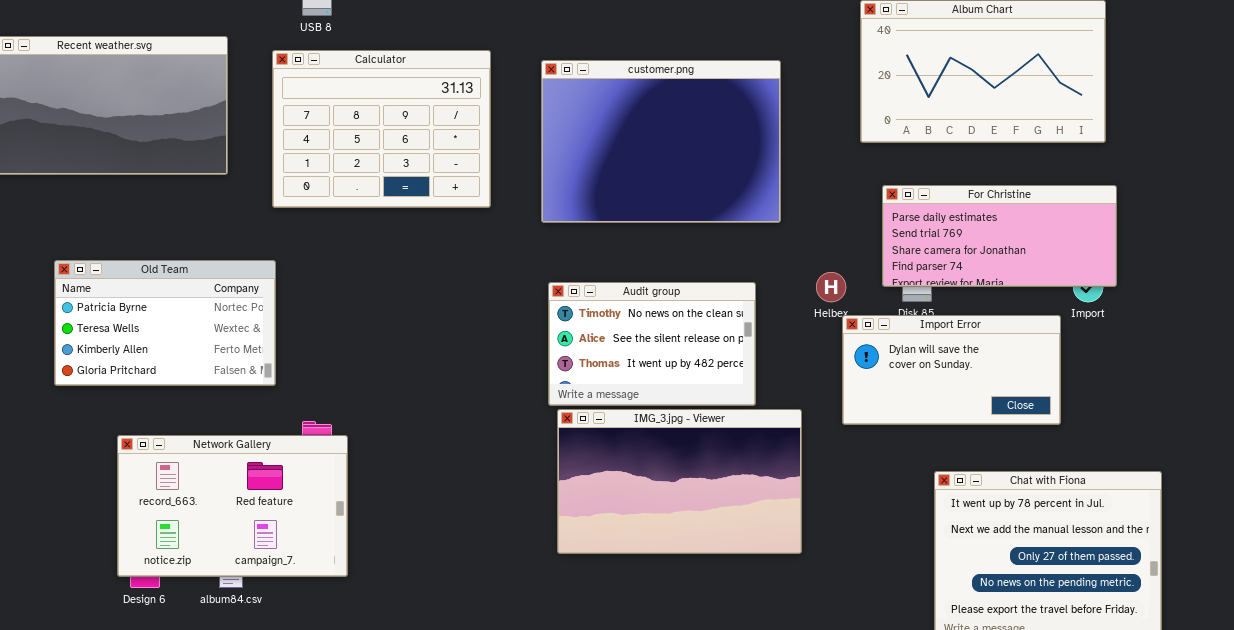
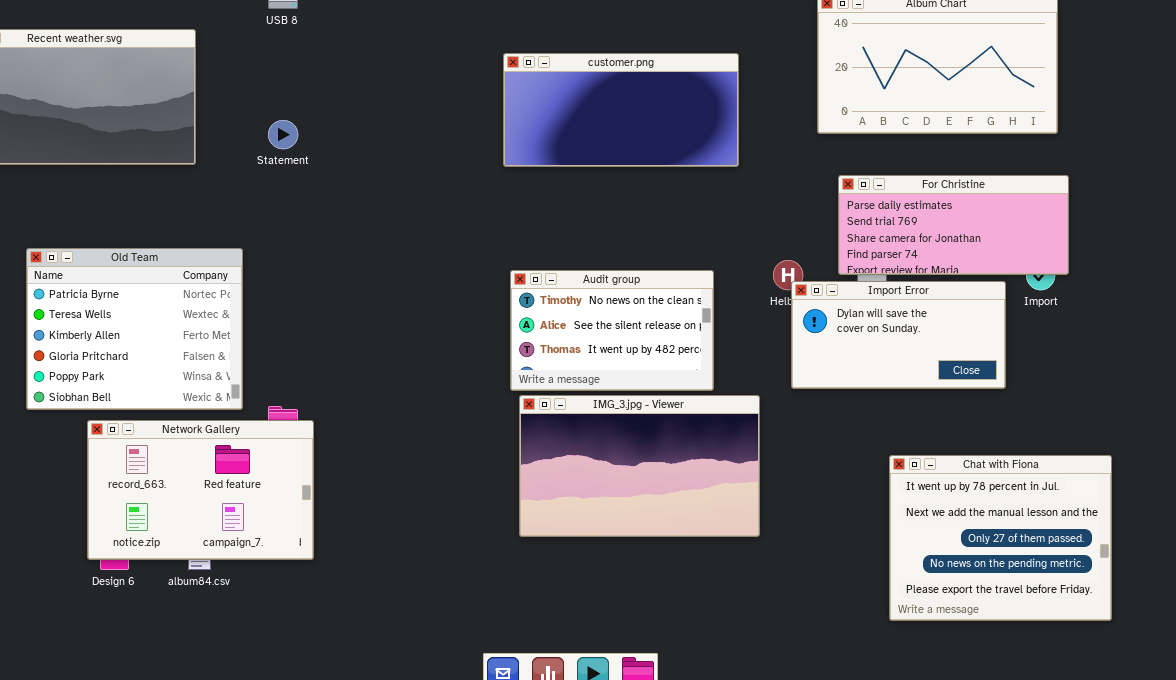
Calculator: [272,50,491,208] -> none, closed
customer.png: [541,60,781,223] -> [503,53,739,167], resized
Old Team: [54,260,276,386] -> [26,248,243,410], resized
Import Error: [842,315,1061,425] -> [791,281,1006,389], moved

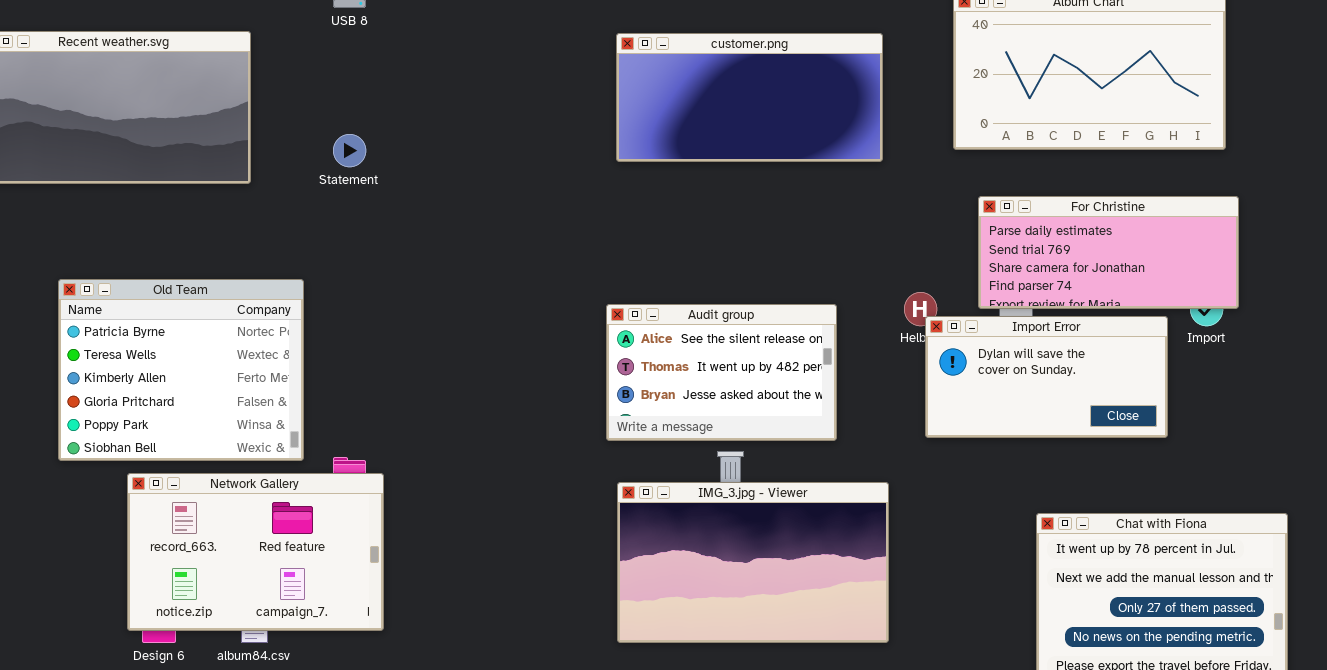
customer.png: [503,53,739,167] -> [616,33,883,162], moved
Audit group: [510,270,714,391] -> [606,304,837,441], scrolled down 1 row
IMG_3.jpg - Viewer: [519,395,760,537] -> [617,482,889,643], moved

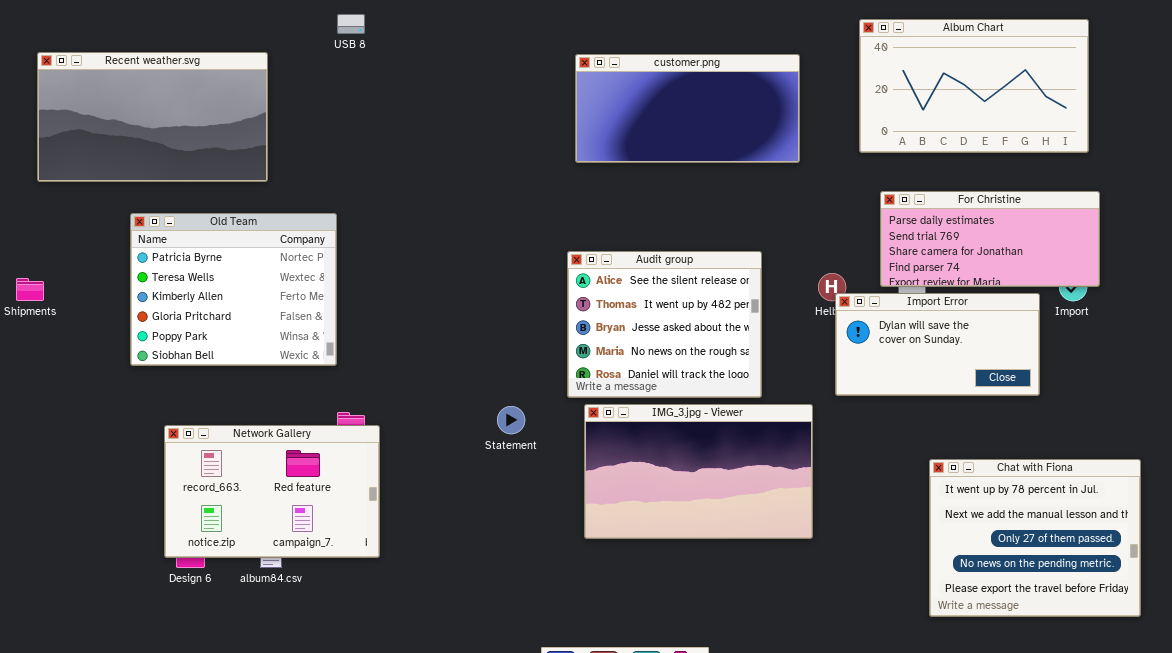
Statement: [333,134,366,167] -> [497,406,525,434], moved
Old Team: [58,279,304,461] -> [130,213,337,366], moved
Audit group: [606,304,837,441] -> [567,251,762,398], resized
IMG_3.jpg - Viewer: [617,482,889,643] -> [584,404,813,539], moved

